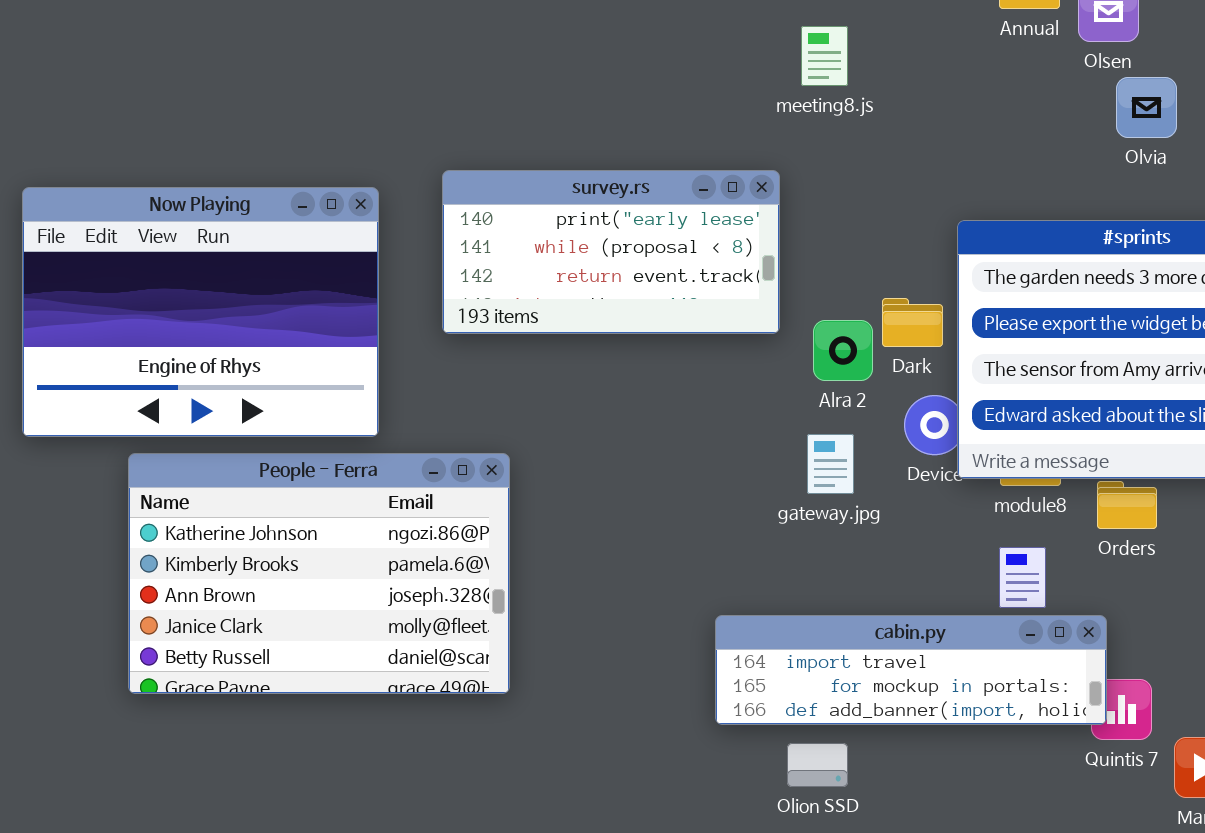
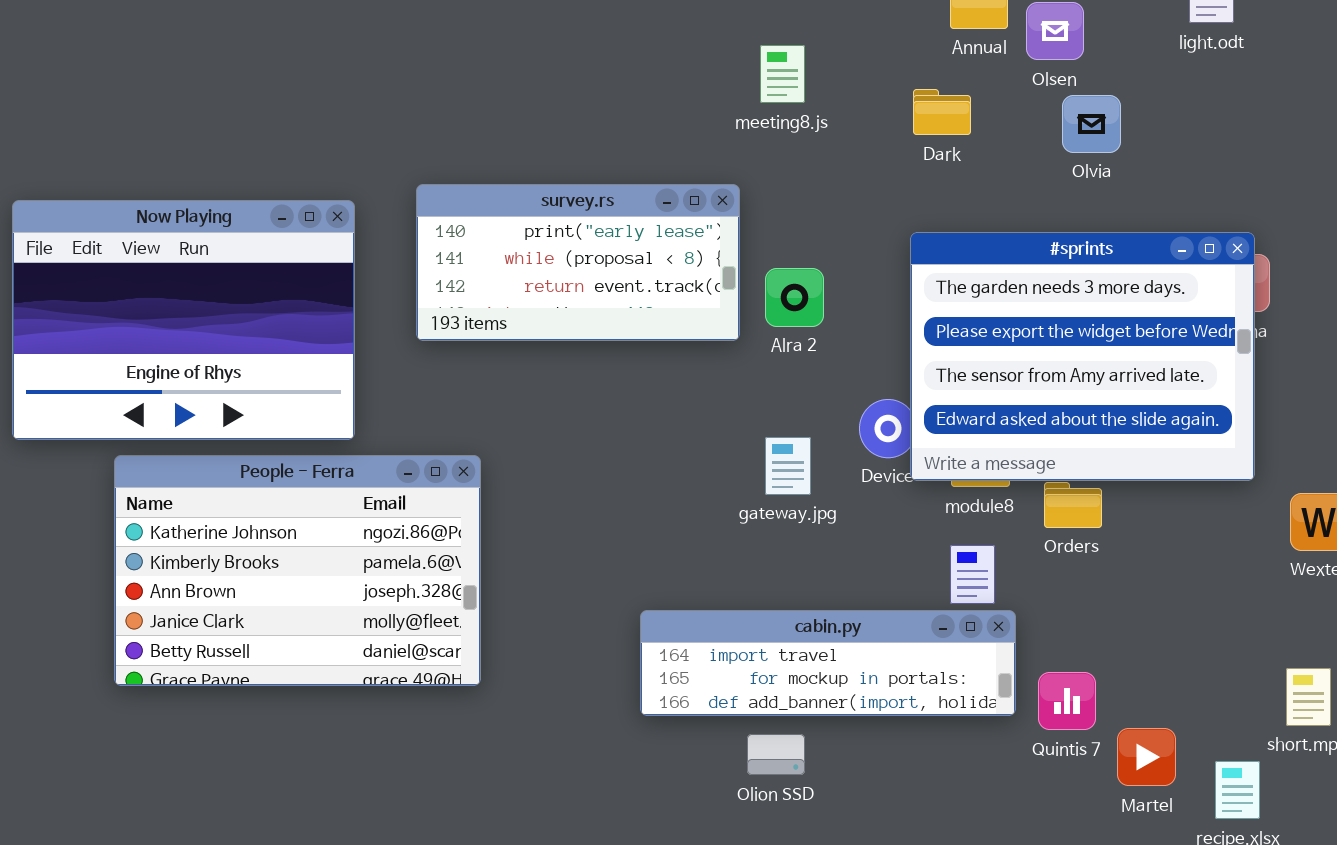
Dark: [882,298,943,347] -> [913,89,971,135], moved
Alra 2: [813,320,873,381] -> [765,268,824,327], moved
cabin.py: [715,615,1107,725] -> [640,610,1016,716], moved

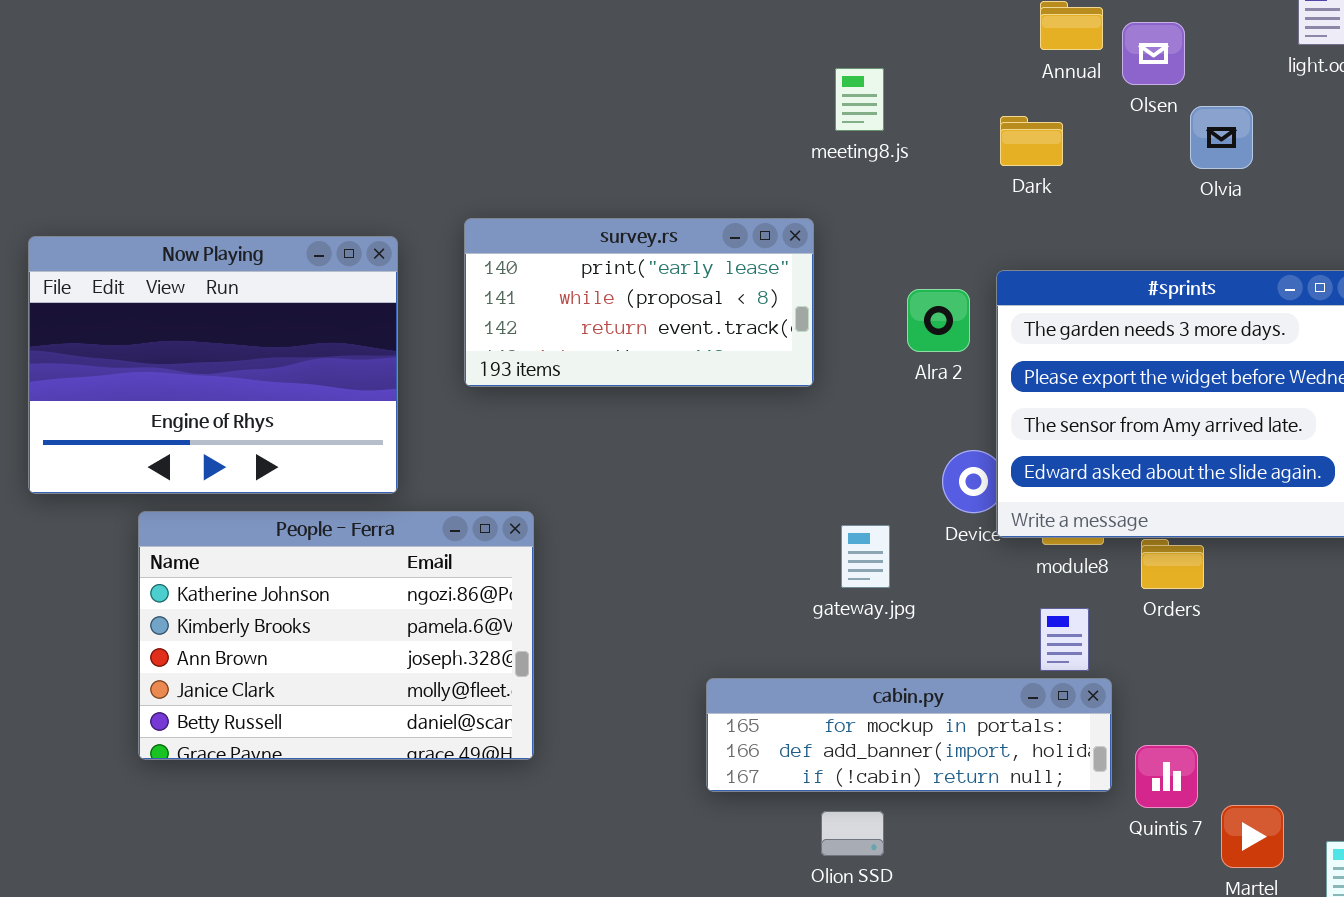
Olvia: [1062,95,1121,153] -> [1190,106,1253,169], moved
Alra 2: [765,268,824,327] -> [907,289,970,352], moved
gateway.jpg: [765,437,811,495] -> [841,525,890,588], moved
cabin.py: [640,610,1016,716] -> [706,678,1112,792], scrolled down 1 row

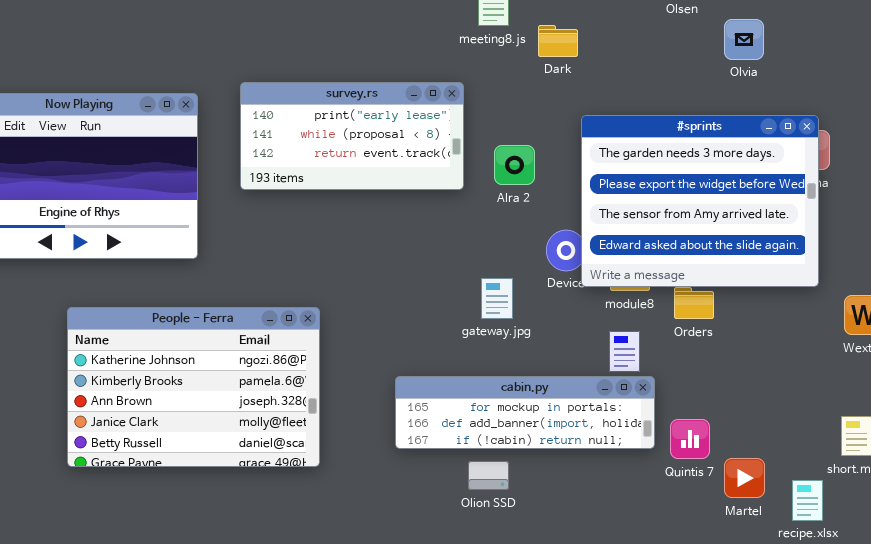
Olvia: [1190,106,1253,169] -> [724,19,764,60], moved
Dark: [1000,116,1063,166] -> [538,25,578,57], moved
Alra 2: [907,289,970,352] -> [494,145,535,185], moved
People - Ferra: [138,511,534,760] -> [67,307,320,467], moved

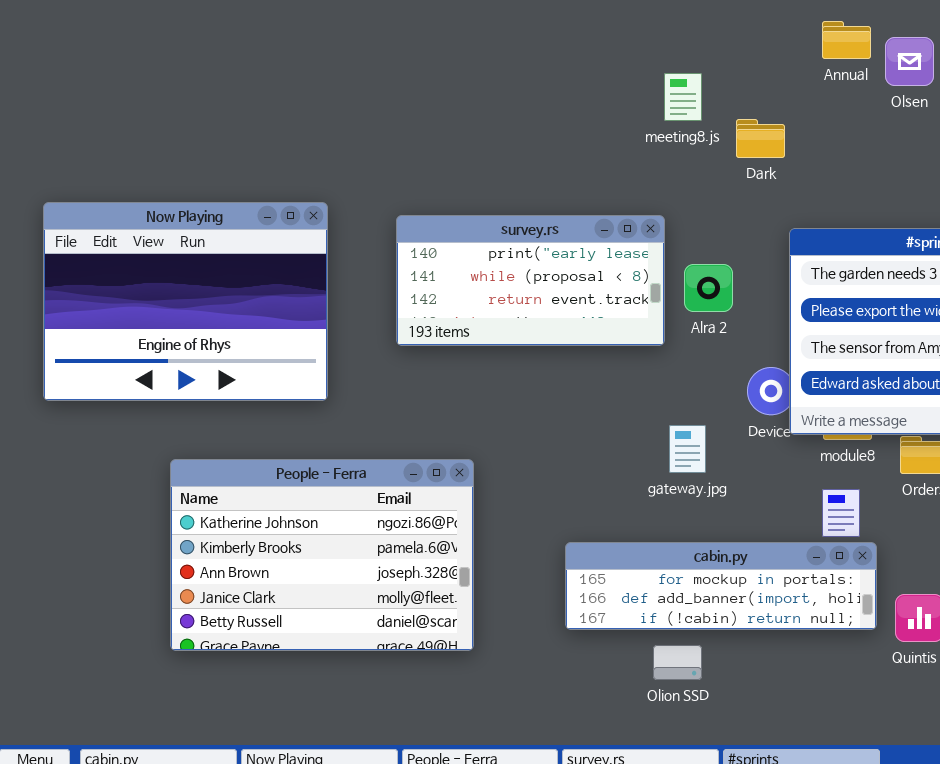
survey.rs: [240,82,464,190] -> [396,215,665,346], moved

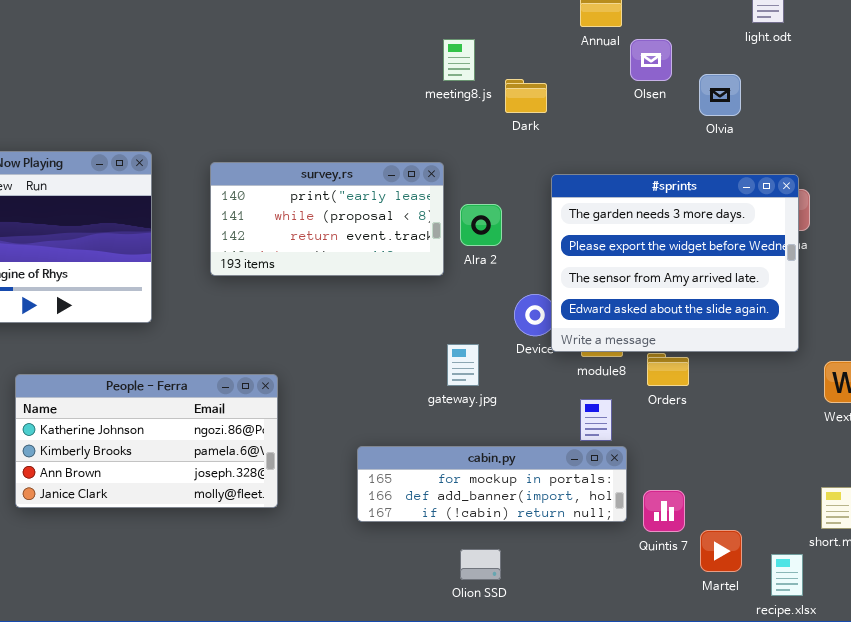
Olsen: [885,37,934,86] -> [630,39,672,81], moved
People - Ferra: [170,459,474,651] -> [15,374,278,508], resized
Olion SSD: [653,645,702,680] -> [460,549,501,580], moved

